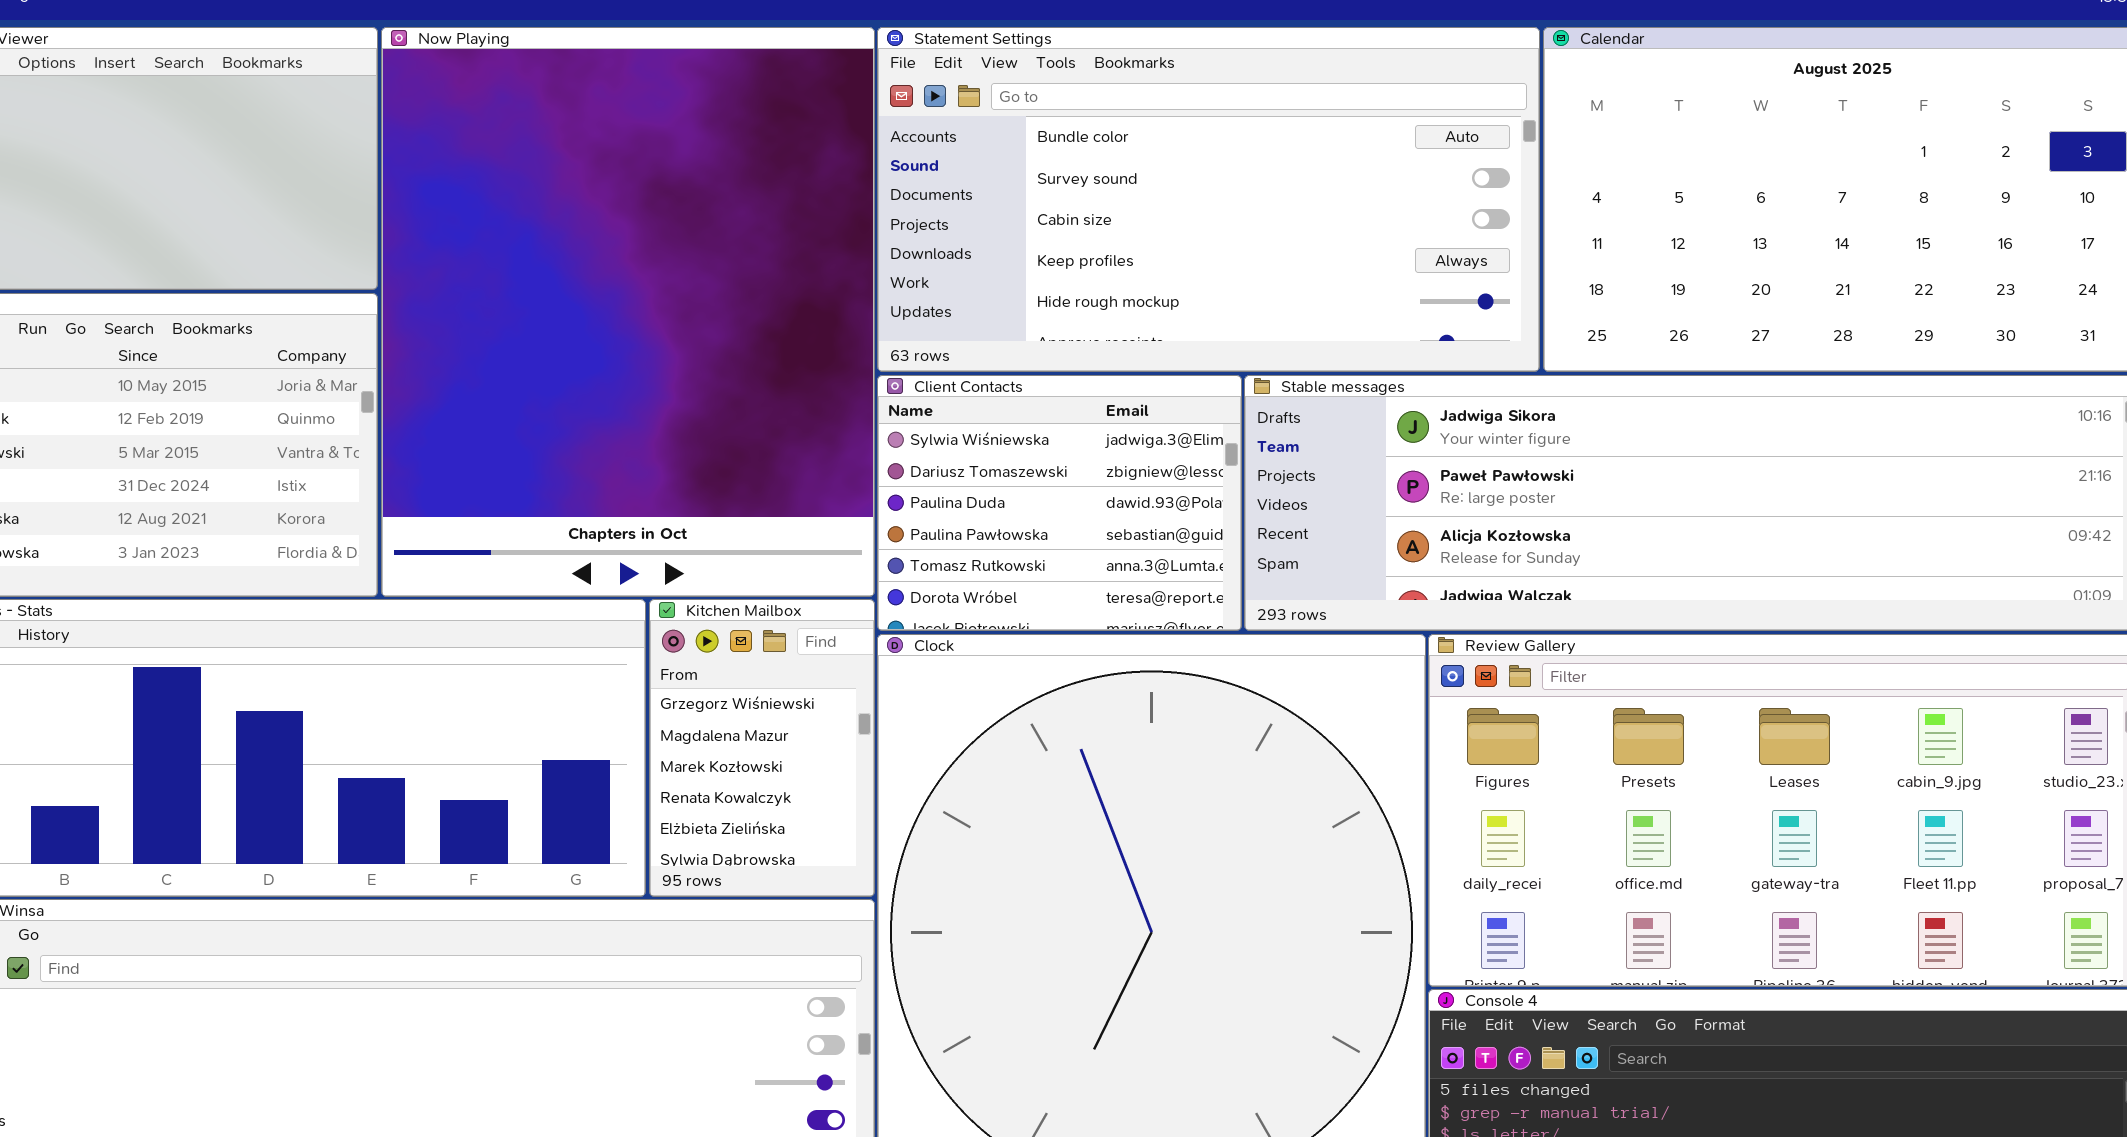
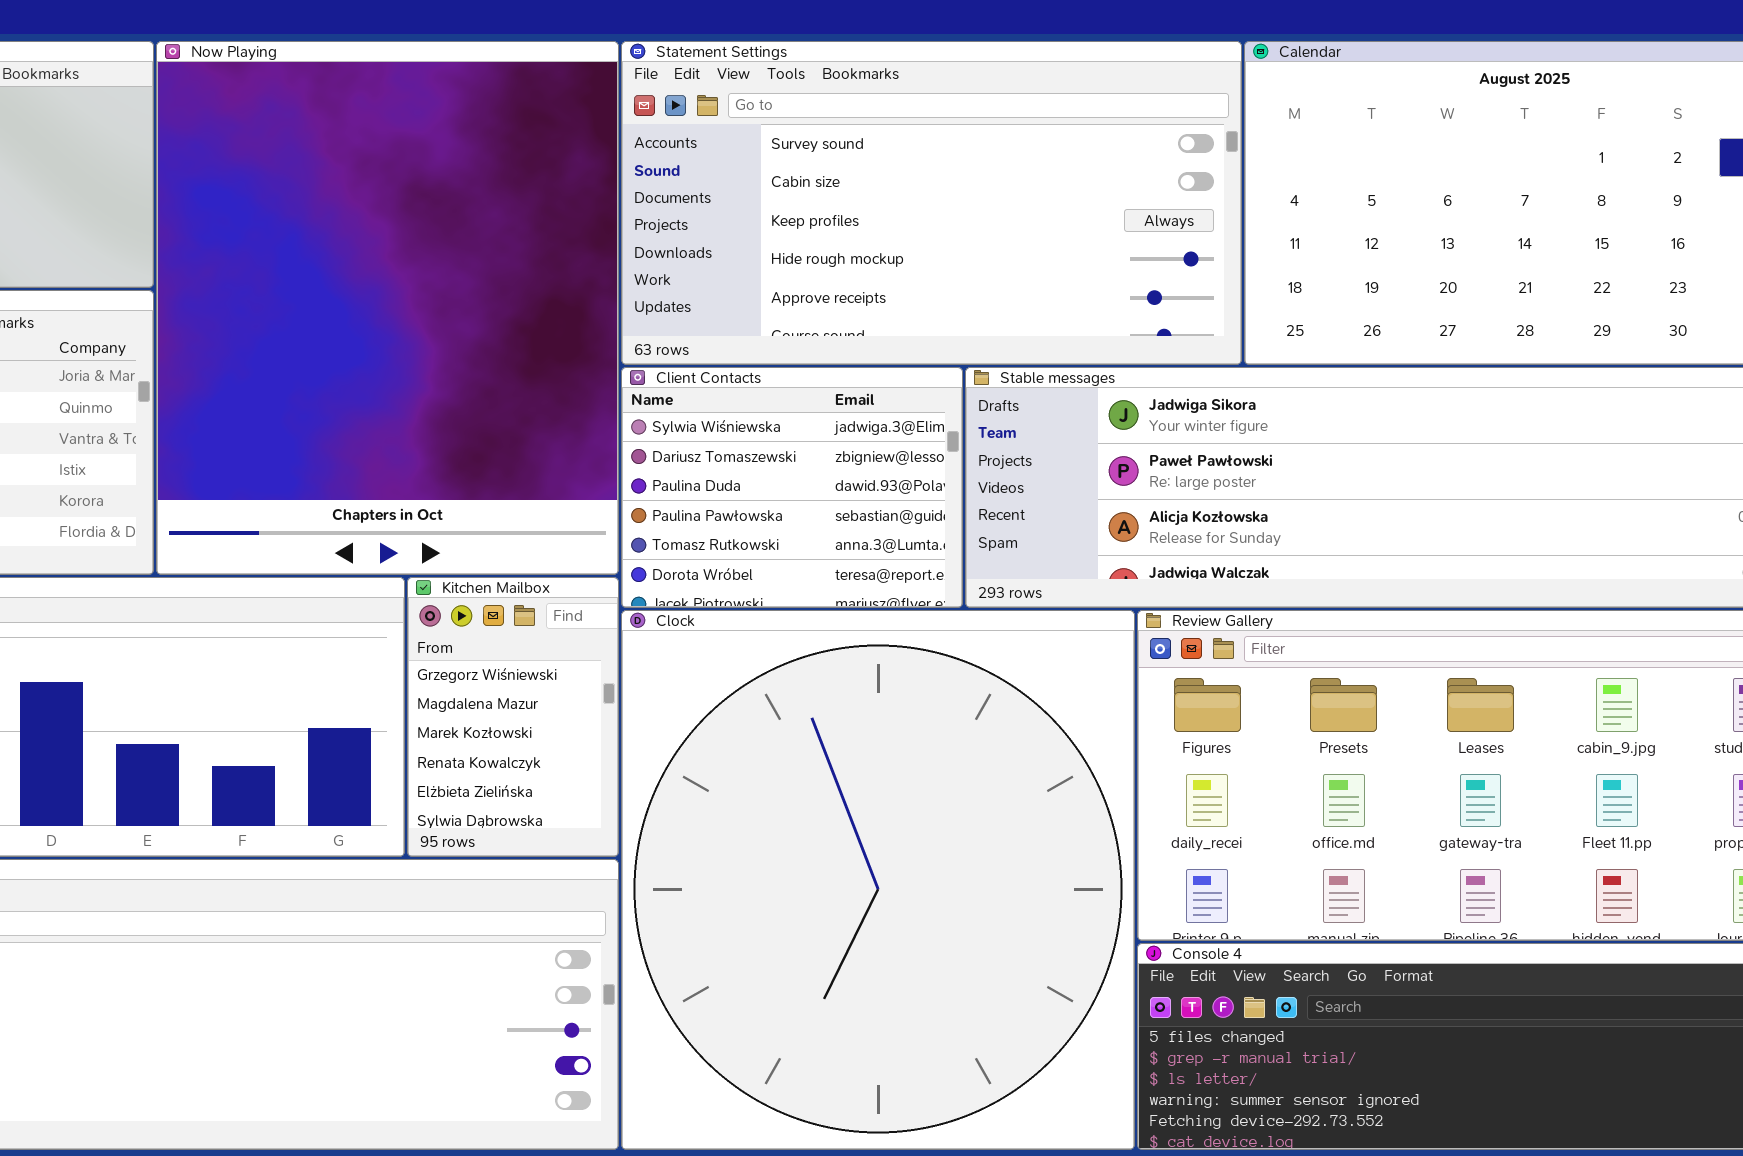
Statement Settings: [877,27,1540,372] -> [621,41,1242,365], scrolled down 1 row

